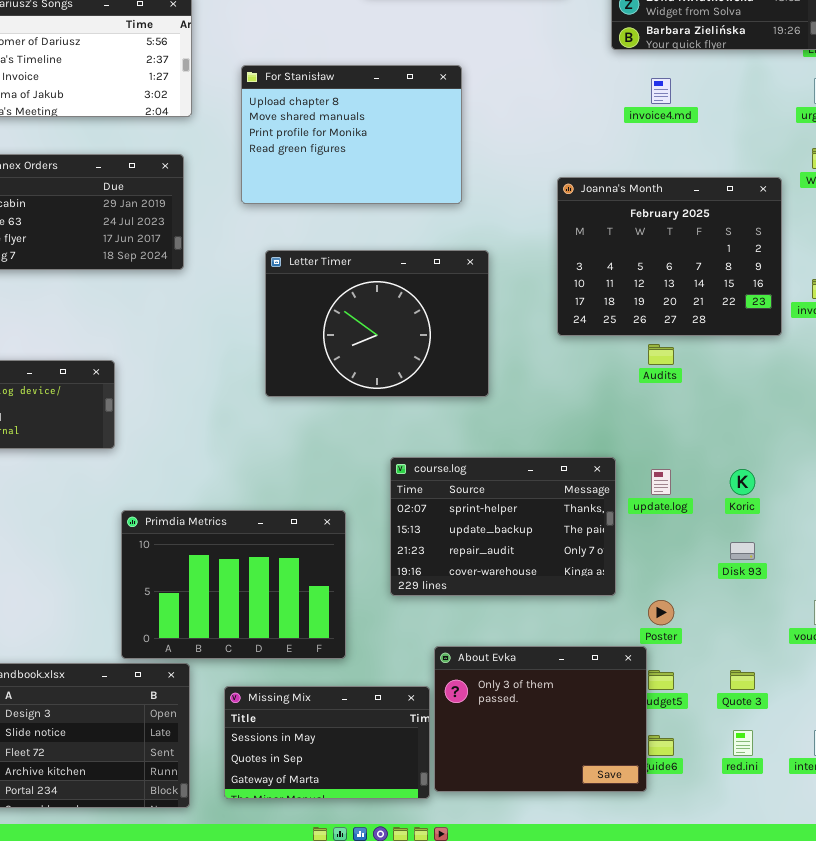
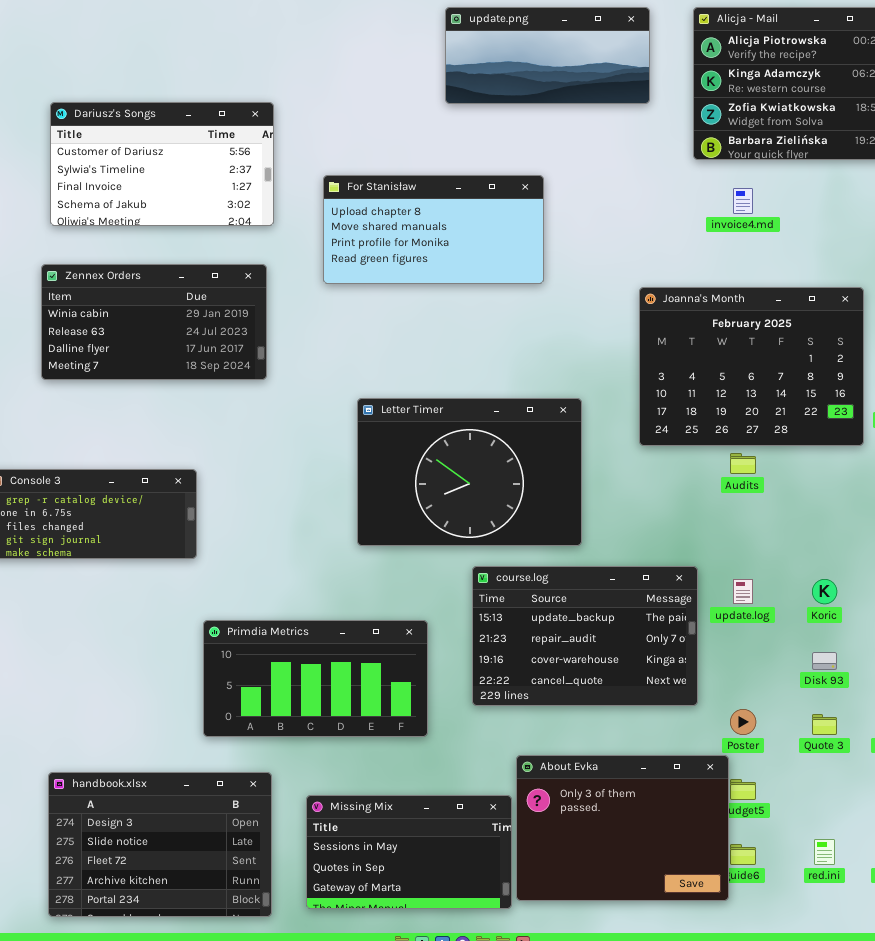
For Stanisław: [241,65,462,204] -> [323,175,544,284], resized
Letter Timer: [265,250,489,397] -> [357,398,582,546], moved
course.log: [390,457,616,596] -> [472,566,698,706], scrolled down 1 row
Primdia Metrics: [121,510,346,659] -> [203,620,428,737], resized
Quote 3: [730,670,755,690] -> [812,714,837,735], moved

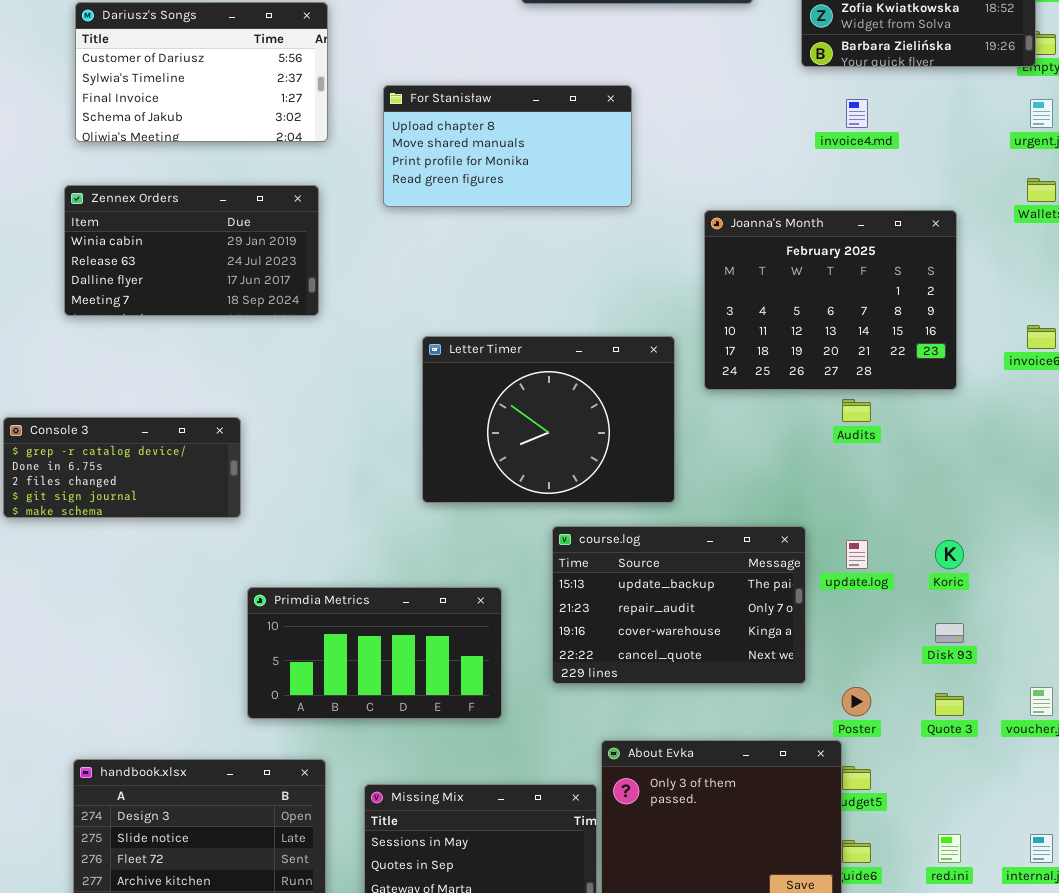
Joanna's Month: [639,287,864,446] -> [704,210,957,390], moved

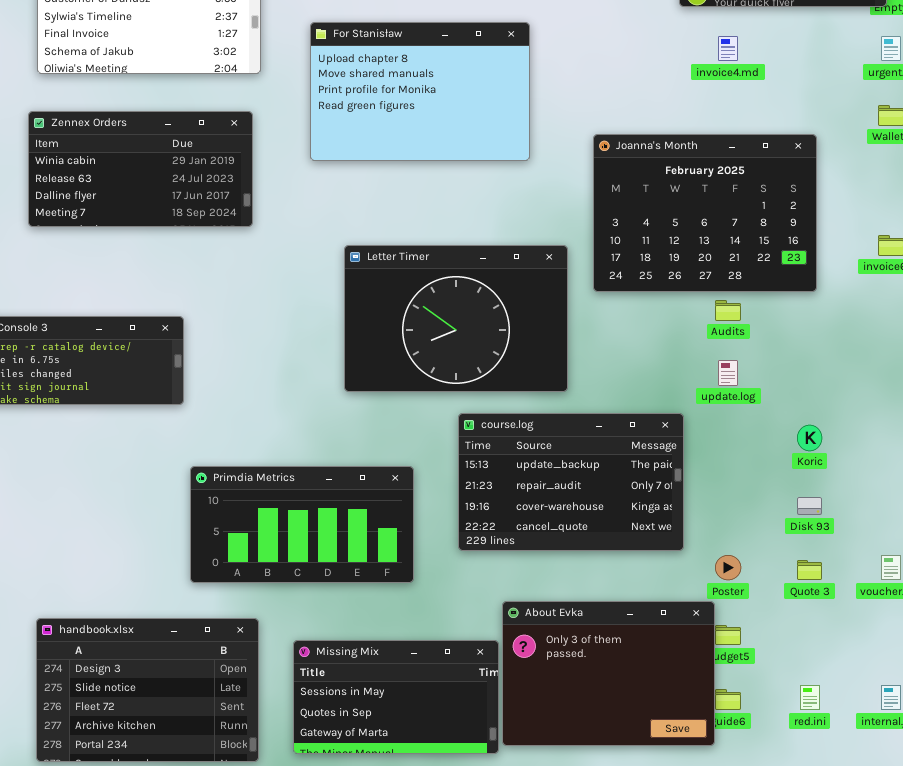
For Stanisław: [383,85,632,207] -> [310,22,530,161], resized
update.log: [846,540,868,569] -> [718,360,738,386], moved

